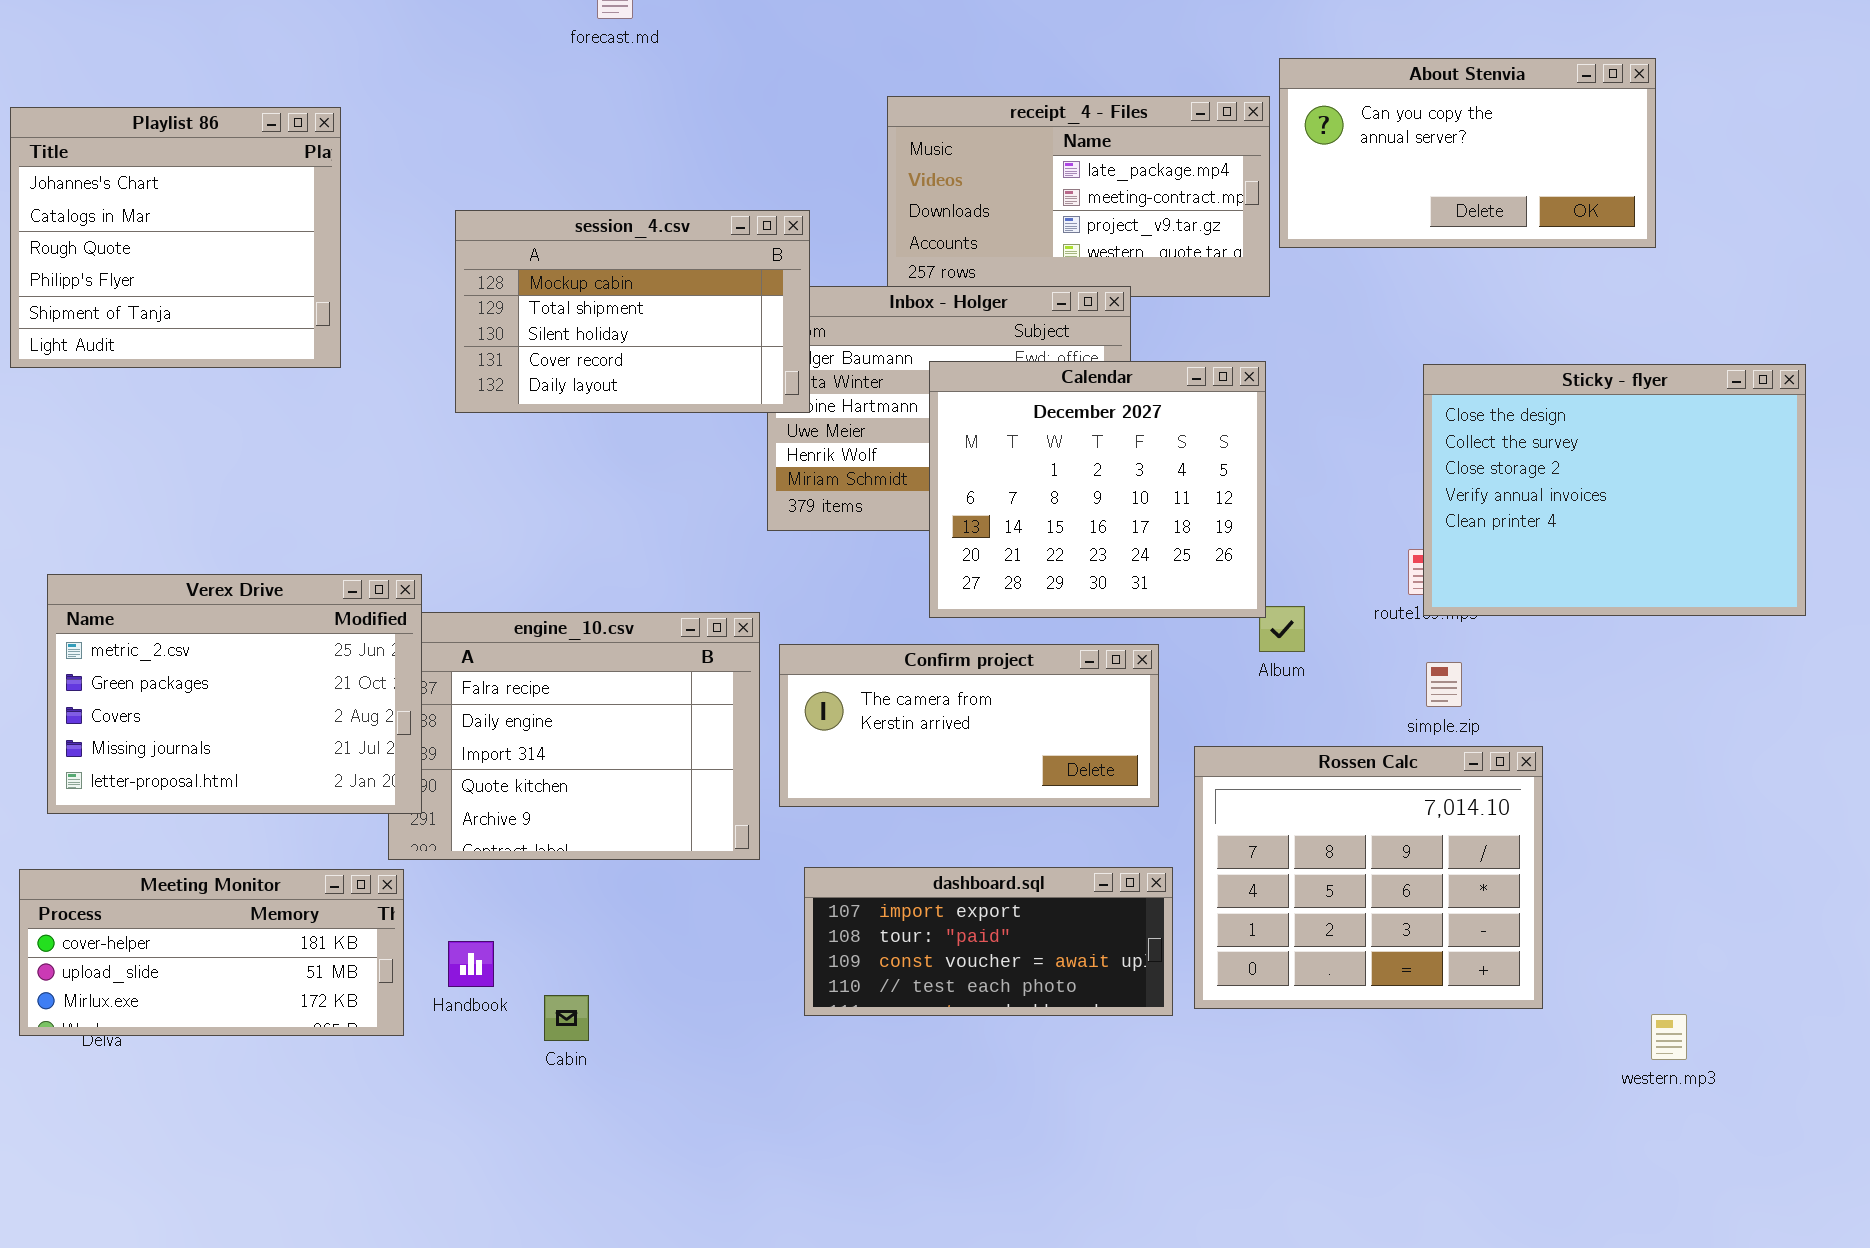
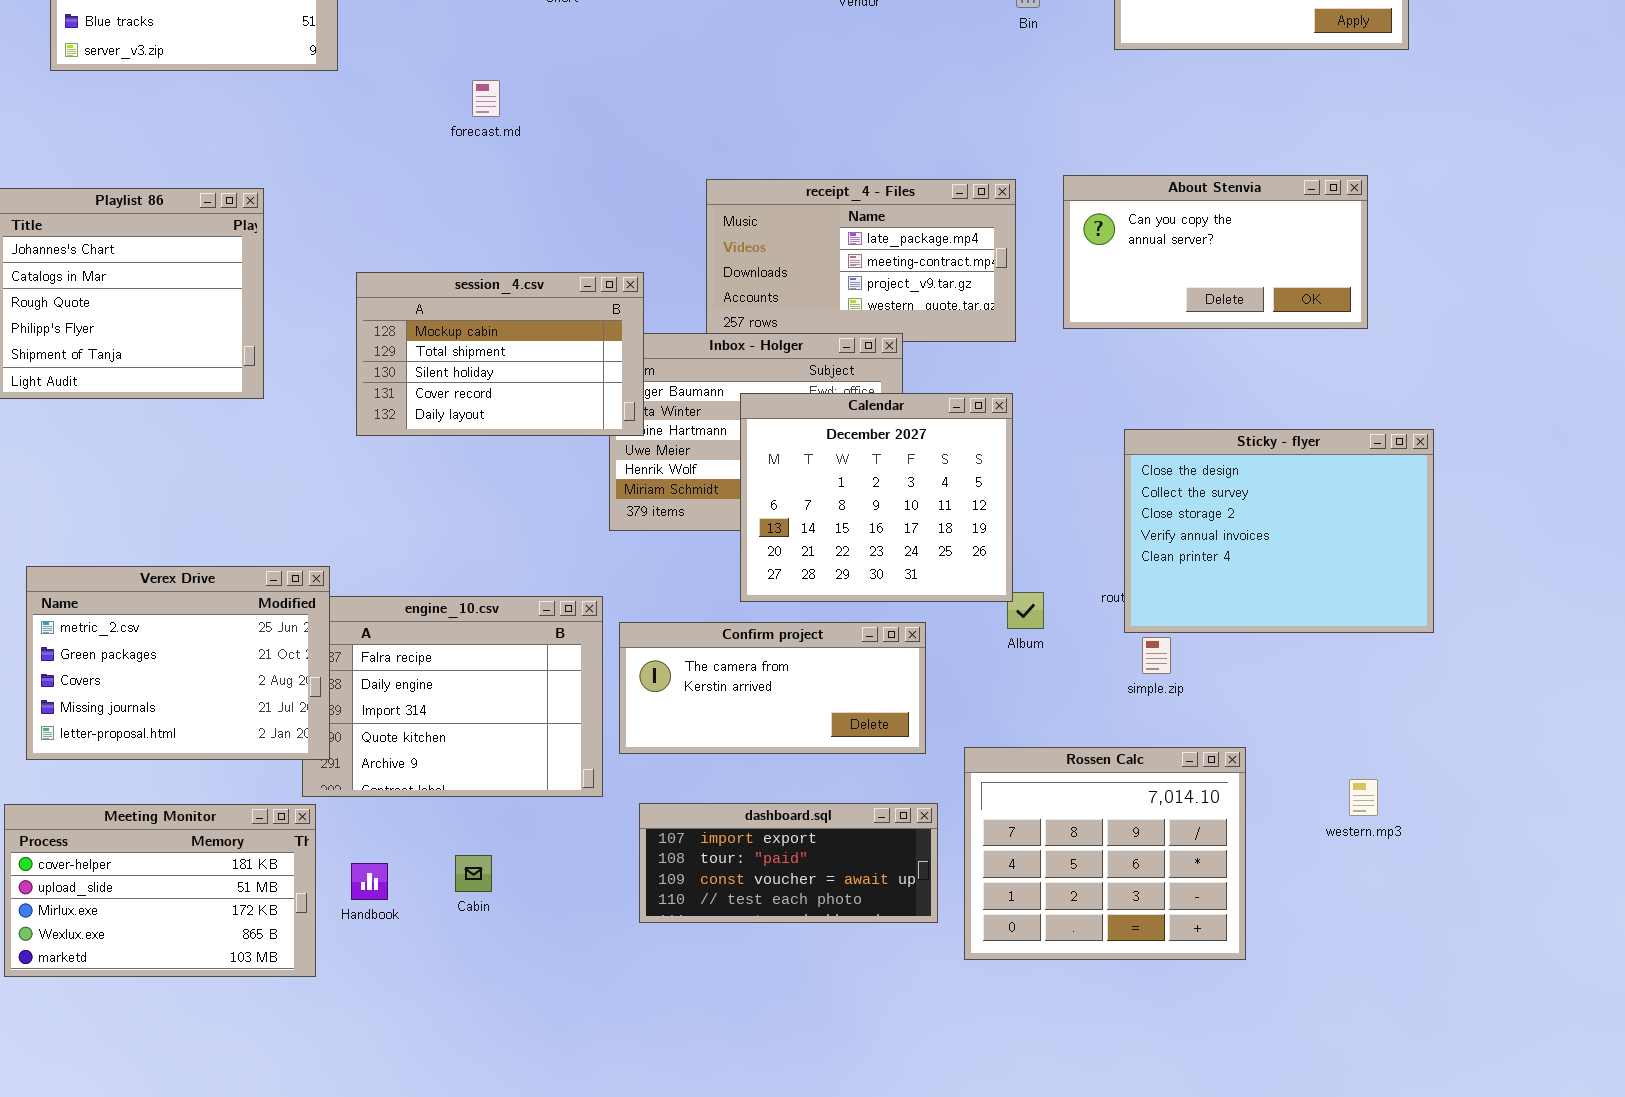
About Stenvia: [1279,58,1656,248] -> [1063,175,1368,329], moved
Sticky - flyer: [1423,364,1806,616] -> [1124,429,1434,633], moved
Rossen Calc: [1194,746,1543,1009] -> [964,747,1246,960], moved
Meeting Monitor: [19,869,404,1036] -> [4,804,316,977], resized
Cabin: [544,995,589,1041] -> [455,855,492,892], moved
western.mp3: [1651,1014,1687,1060] -> [1349,779,1378,816], moved

